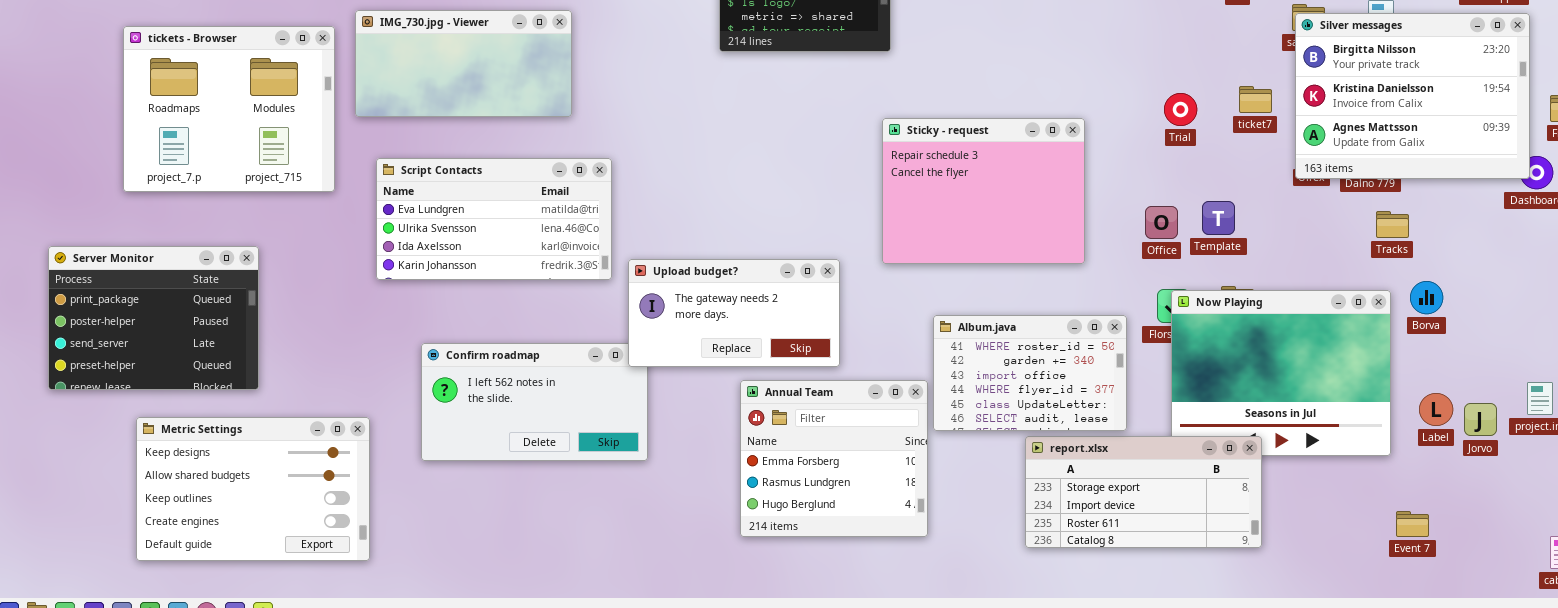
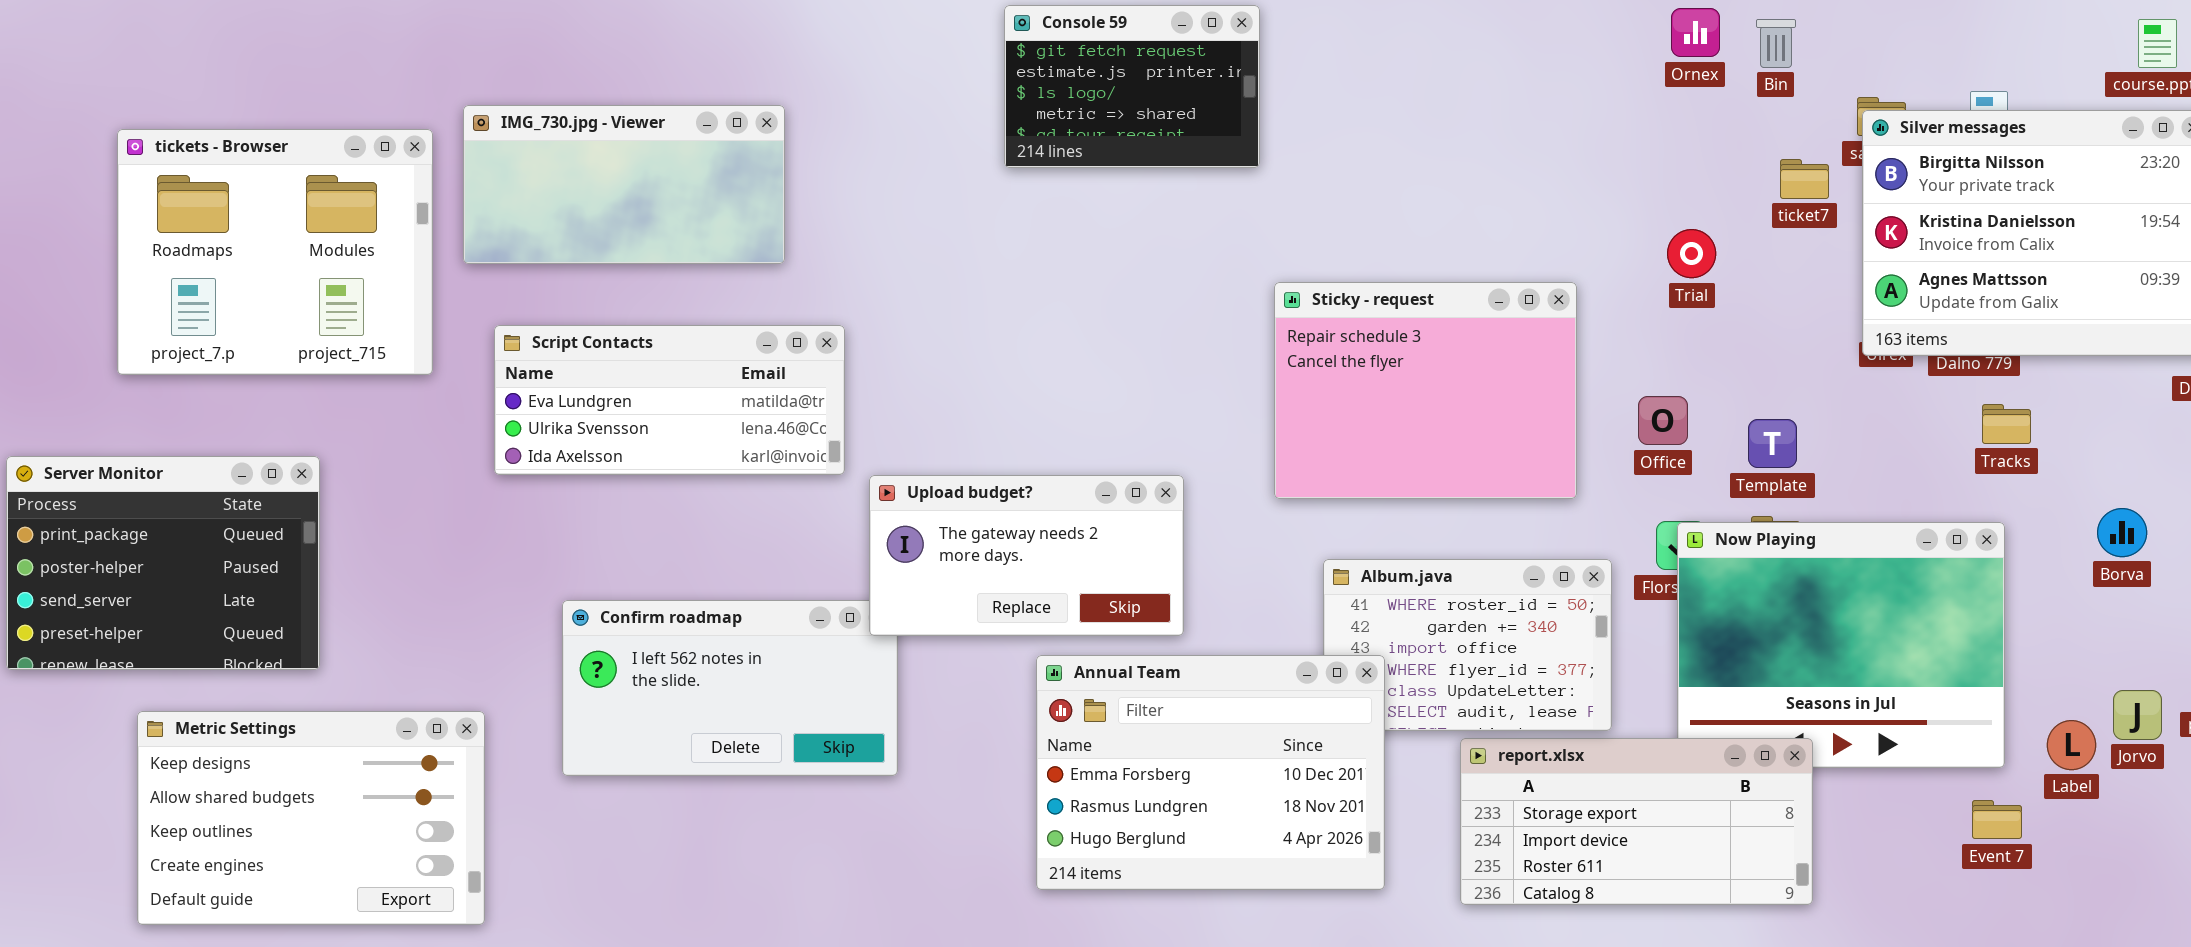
ticket7: [1239,86,1272,113] -> [1780,159,1829,199], moved
Sticky - request: [882,118,1085,264] -> [1274,282,1577,499], moved
Script Contacts: [376,158,612,280] -> [494,325,845,475], resized
Template: [1202,201,1235,235] -> [1748,419,1797,468], moved
Borva: [1410,281,1443,314] -> [2097,508,2147,557], moved
Annual Team: [740,380,928,537] -> [1036,655,1385,890], resized
Label: [1419,393,1453,426] -> [2047,720,2096,770], moved
Event 7: [1396,511,1429,537] -> [1972,800,2022,839], moved

